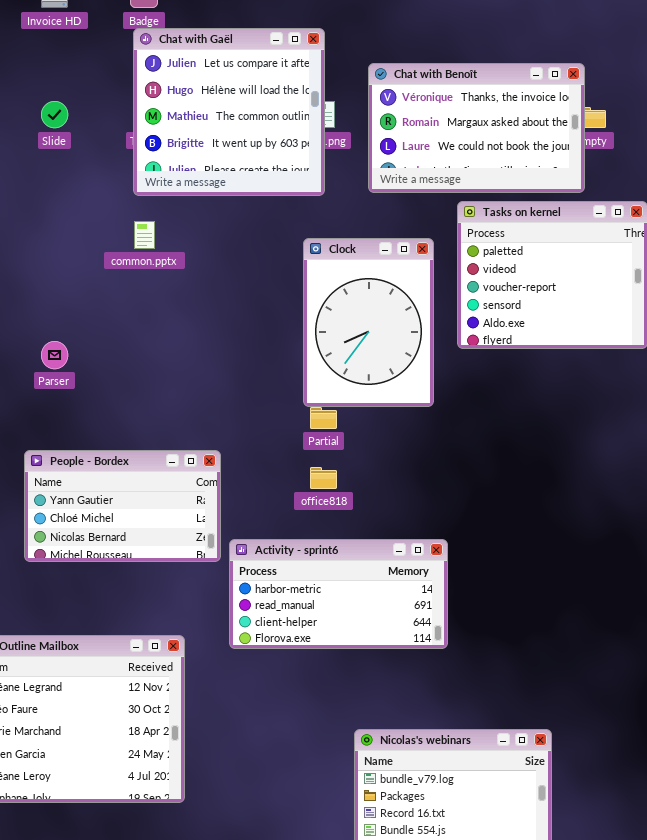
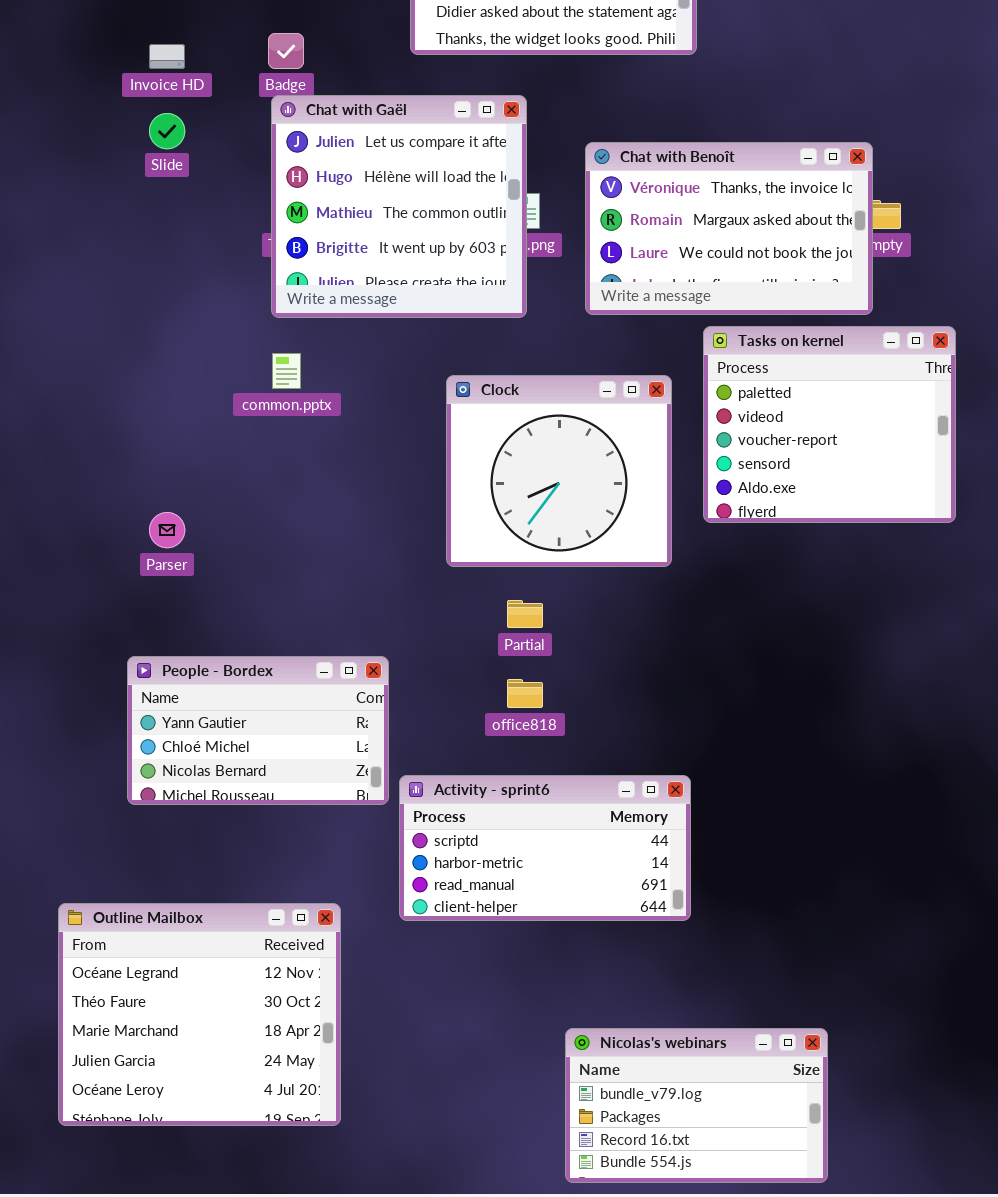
Slide: [41,101,68,128] -> [149,113,185,149], moved
Clock: [303,238,434,407] -> [446,375,672,567], resized
Activity - sprint6: [229,539,448,649] -> [399,775,691,921], scrolled up 1 row

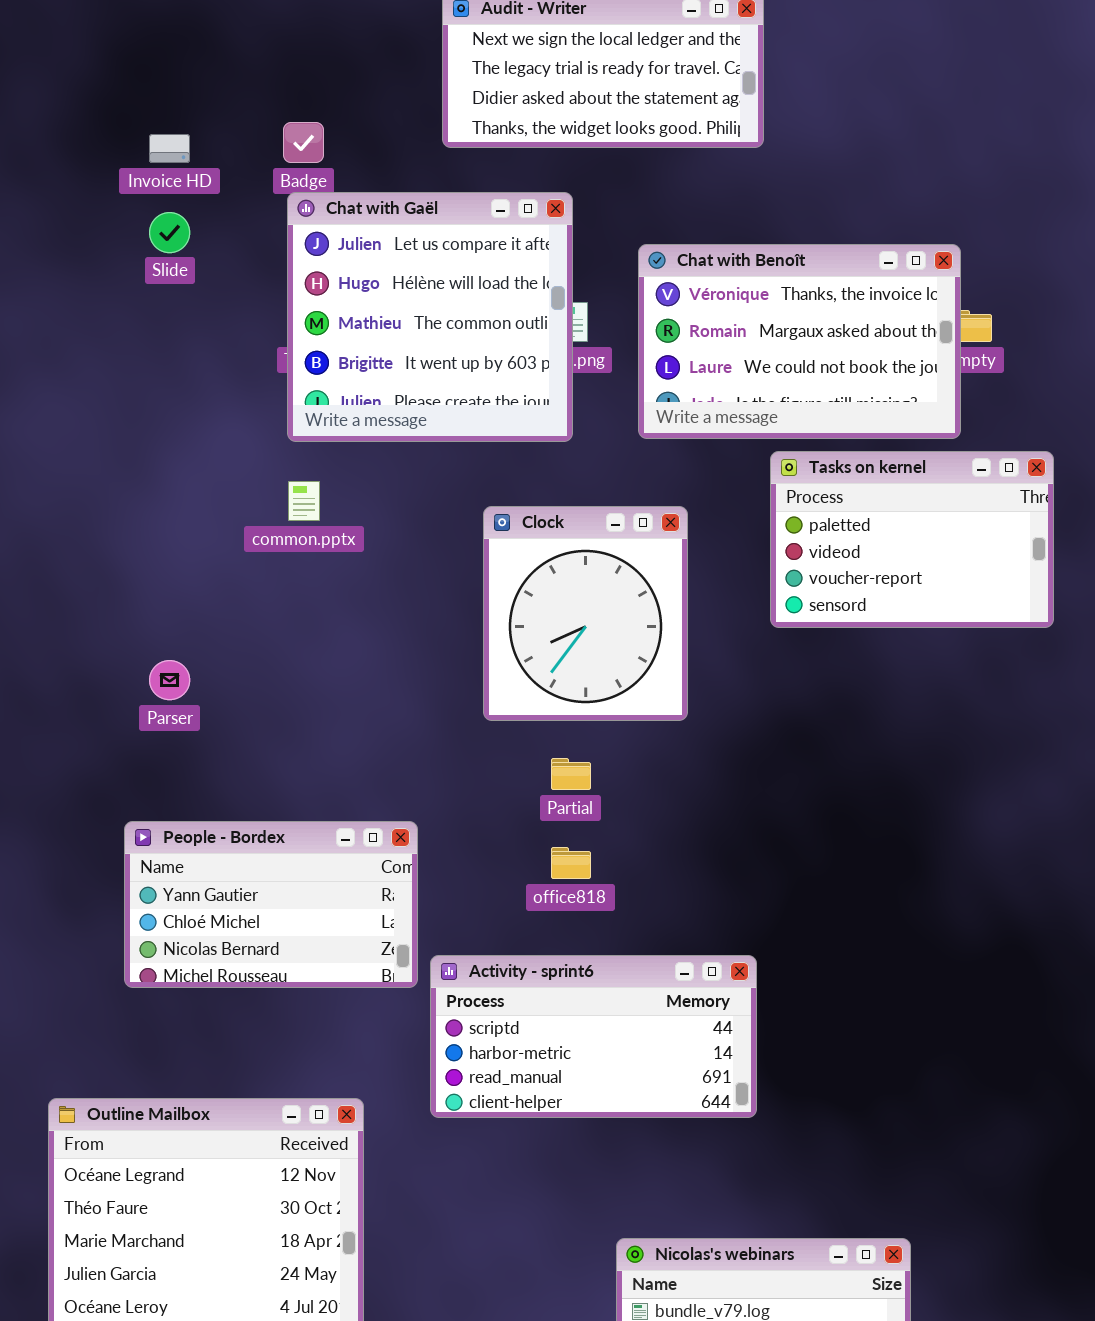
Tasks on kernel: [703,326,956,523] -> [770,451,1054,628], resized
Clock: [446,375,672,567] -> [483,506,688,721], resized

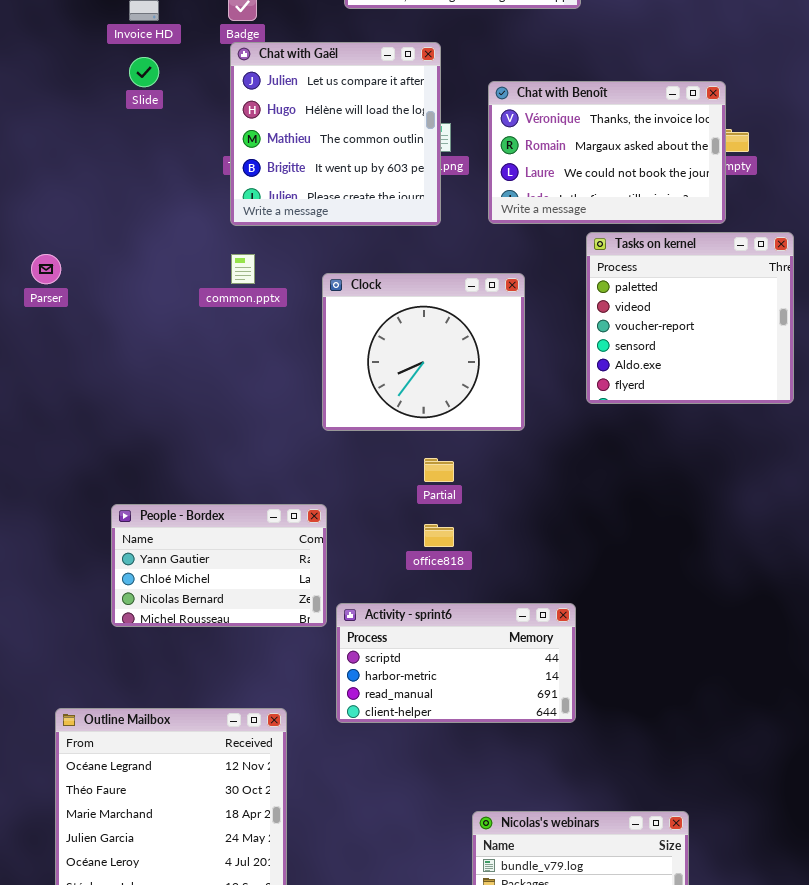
Tasks on kernel: [770,451,1054,628] -> [586,232,794,404], resized
Clock: [483,506,688,721] -> [322,273,525,431], resized
Parser: [149,660,190,700] -> [31,254,61,284], moved

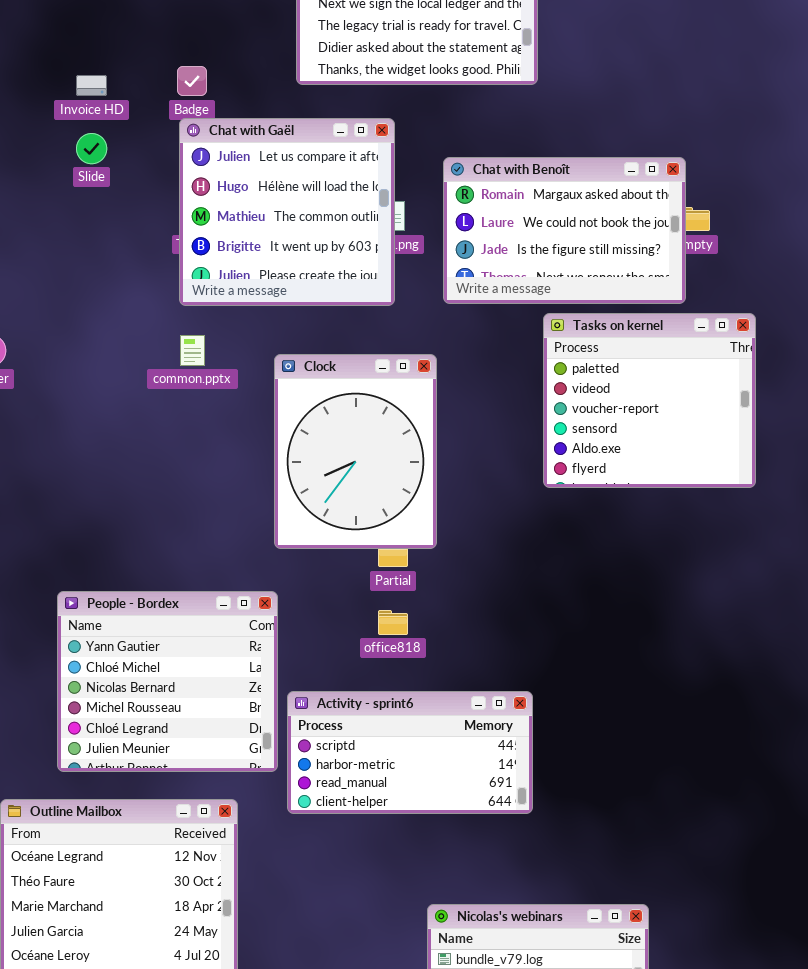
Chat with Benoît: [488,81,726,224] -> [443,157,686,304], scrolled down 1 row
Clock: [322,273,525,431] -> [274,354,437,549], resized
People - Bordex: [111,504,327,627] -> [57,591,278,772], resized

